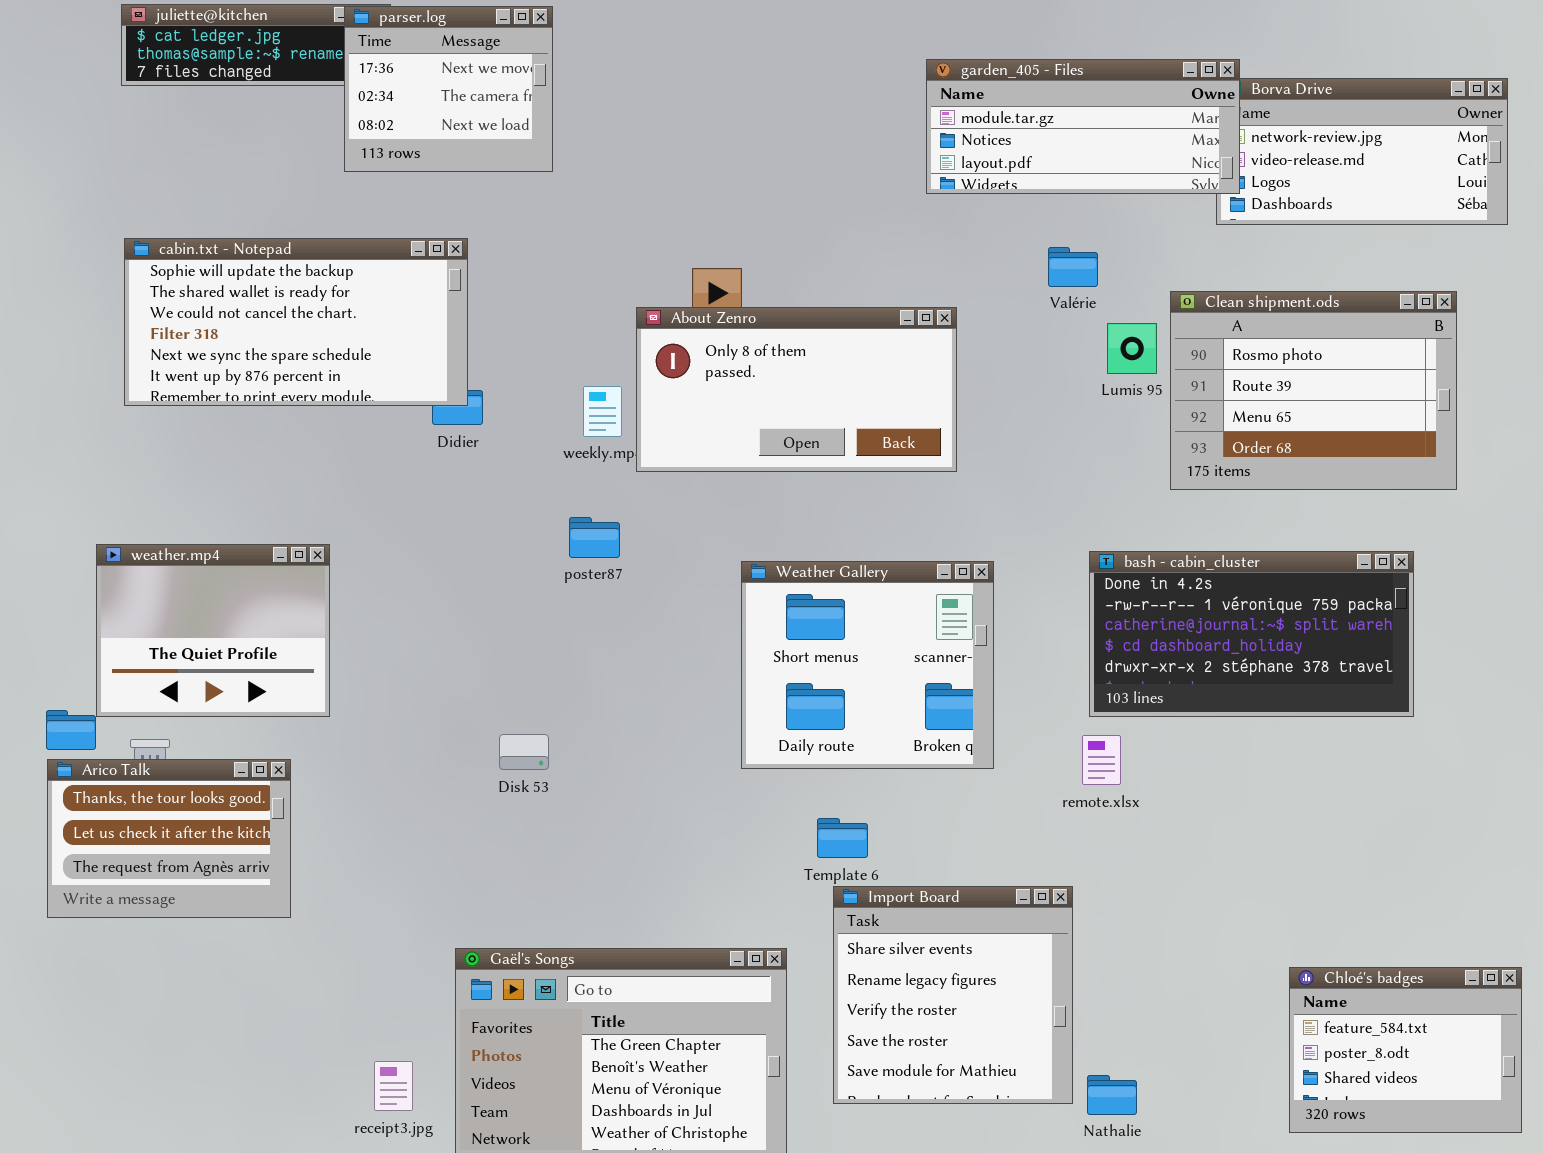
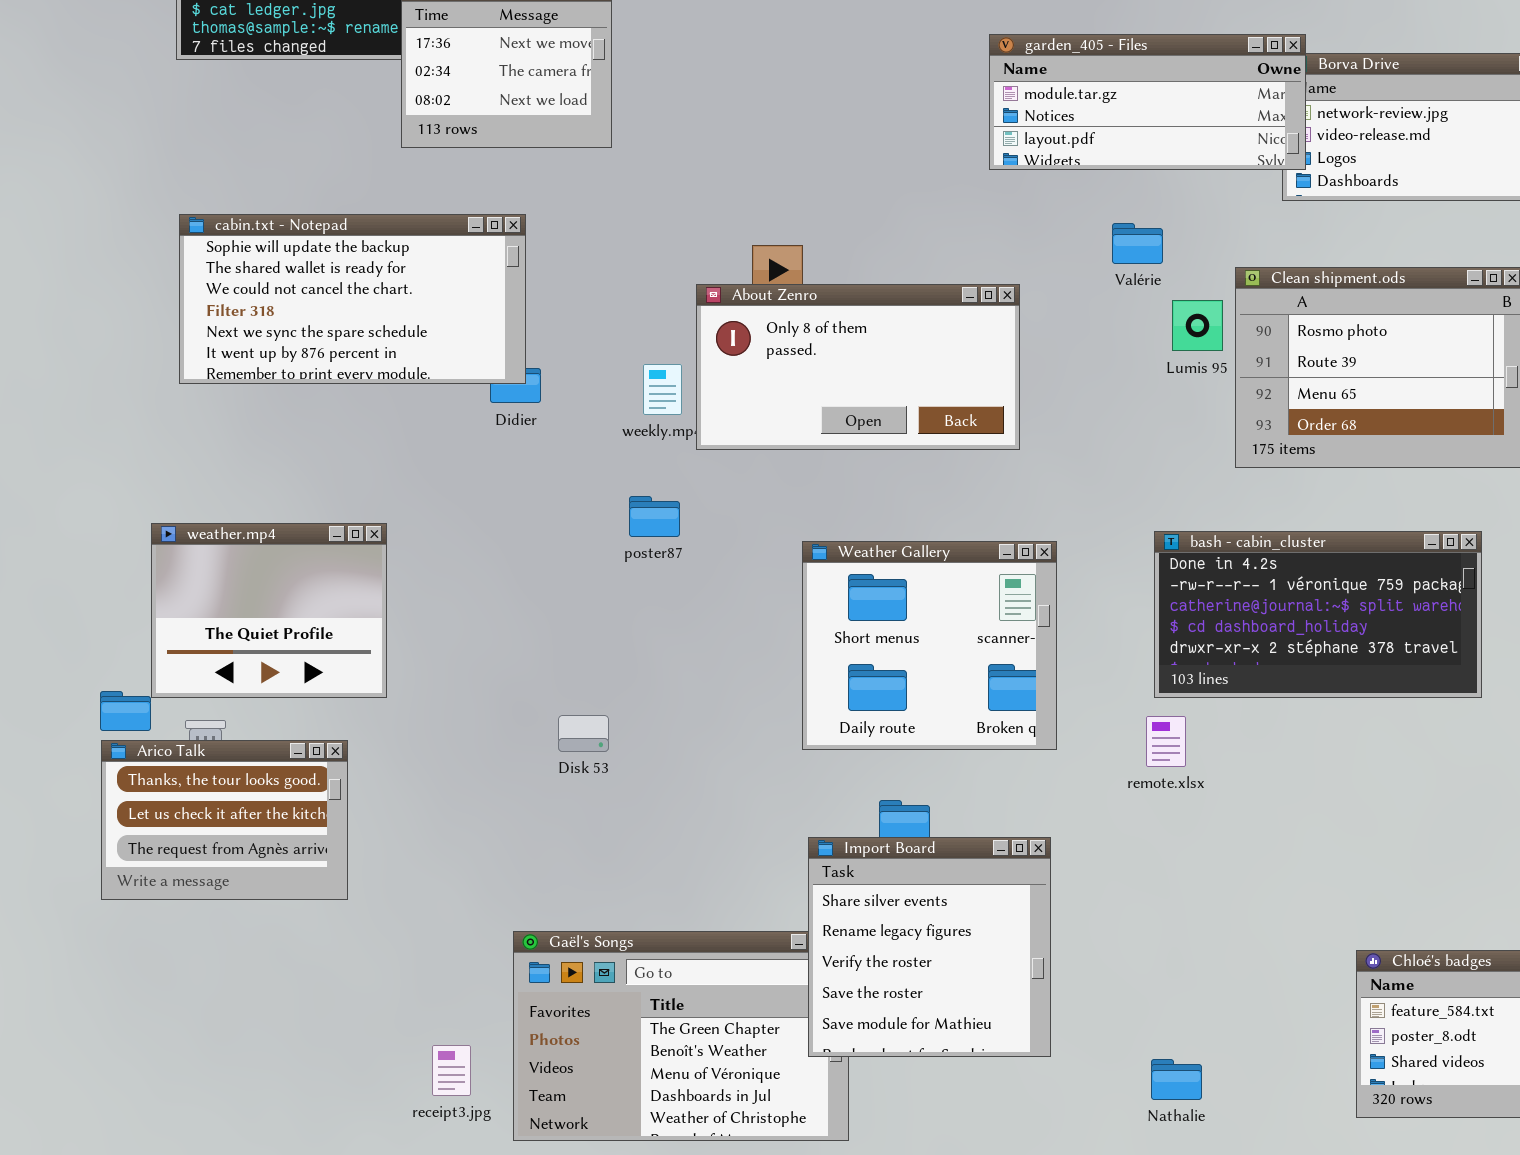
Import Board: [833,886,1073,1104] -> [808,837,1051,1057], moved

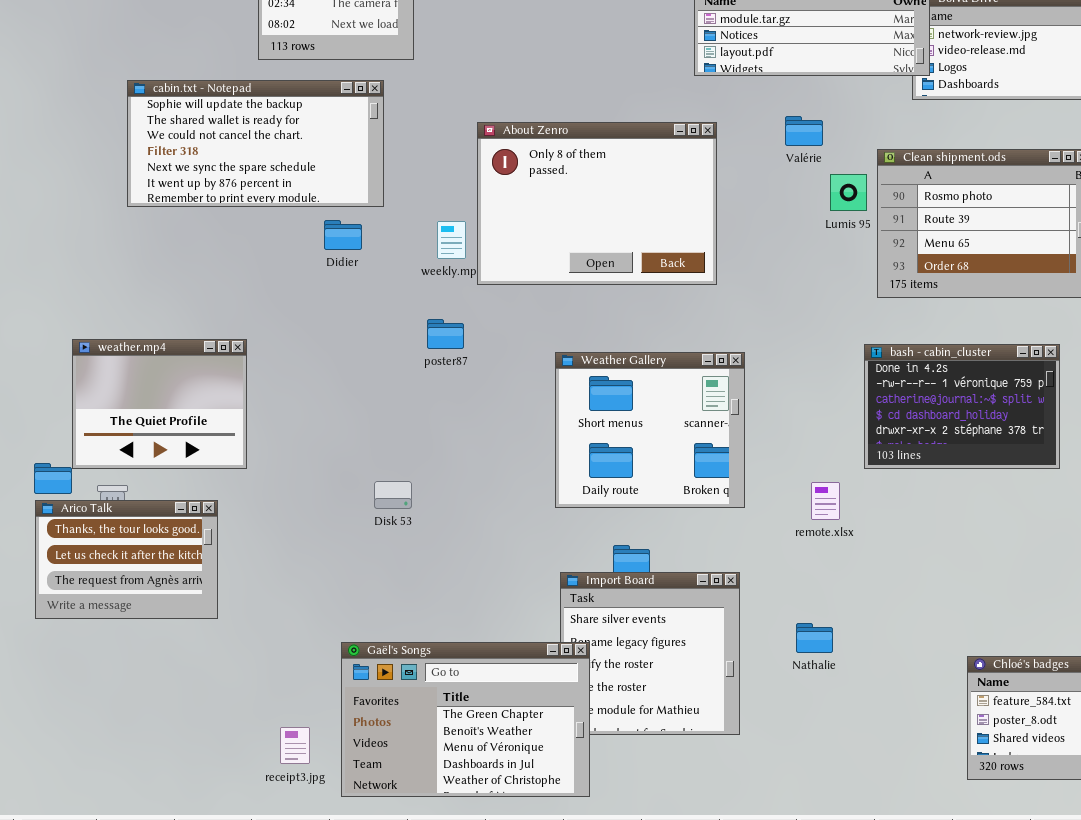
cabin.txt - Notepad: [179,214,526,384] -> [127,80,384,207], moved
About Zenro: [696,284,1020,450] -> [477,122,717,285], resized
bash - cabin_cluster: [1154,531,1482,698] -> [864,344,1060,469], resized
Gaël's Songs: [513,931,849,1141] -> [341,642,590,797], raised
Nathalie: [1151,1059,1202,1100] -> [796,623,833,653], moved

